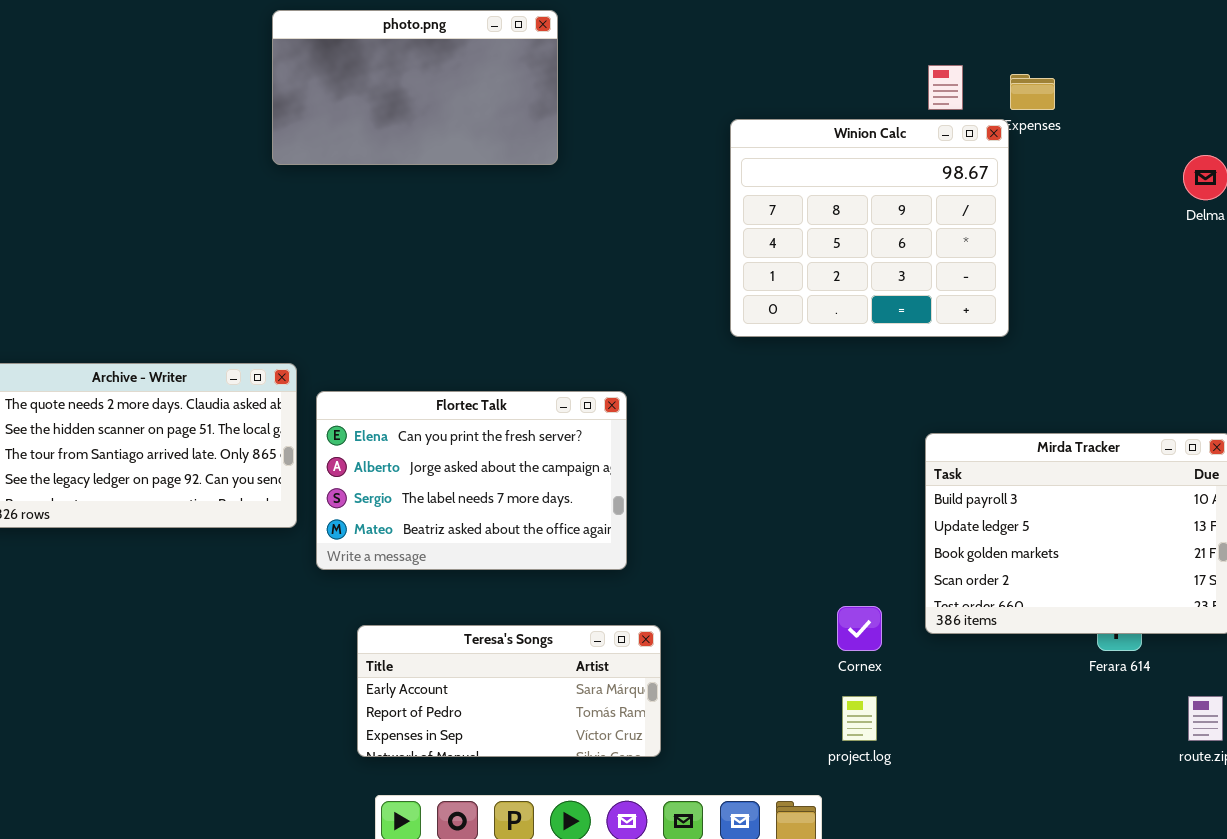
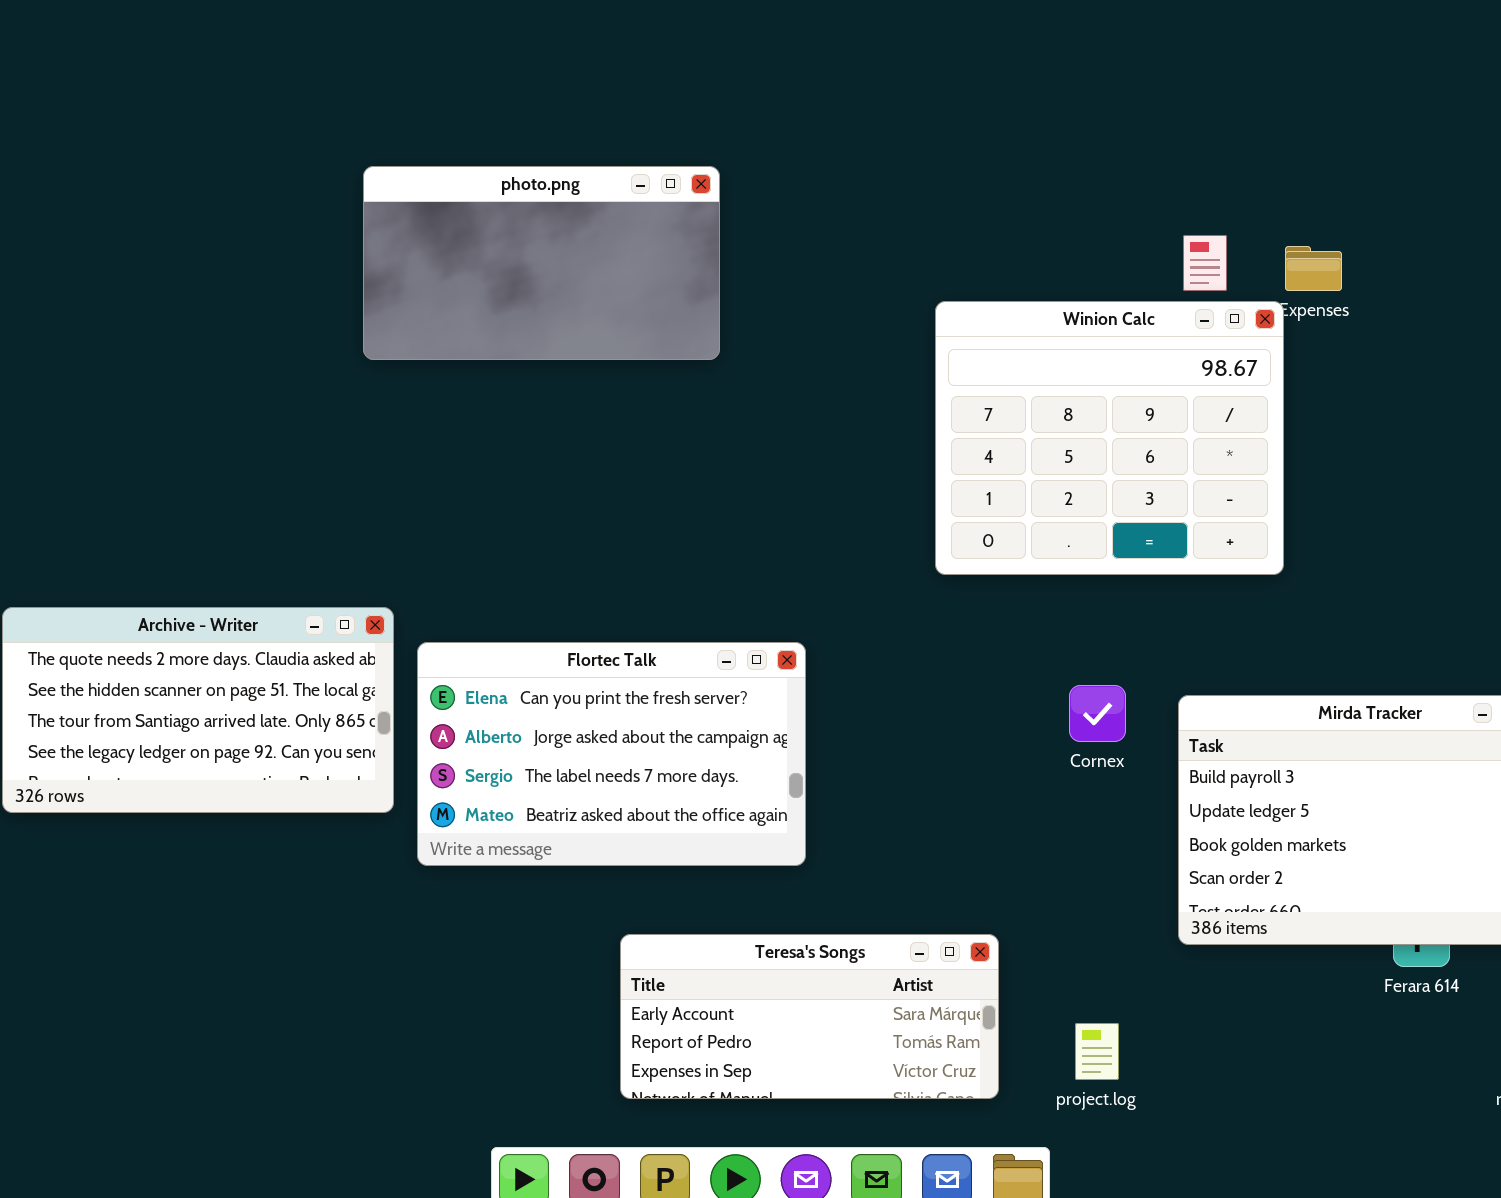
Cornex: [837,606,882,651] -> [1069,685,1126,742], moved
Teresa's Songs: [357,625,661,757] -> [620,934,999,1099], moved

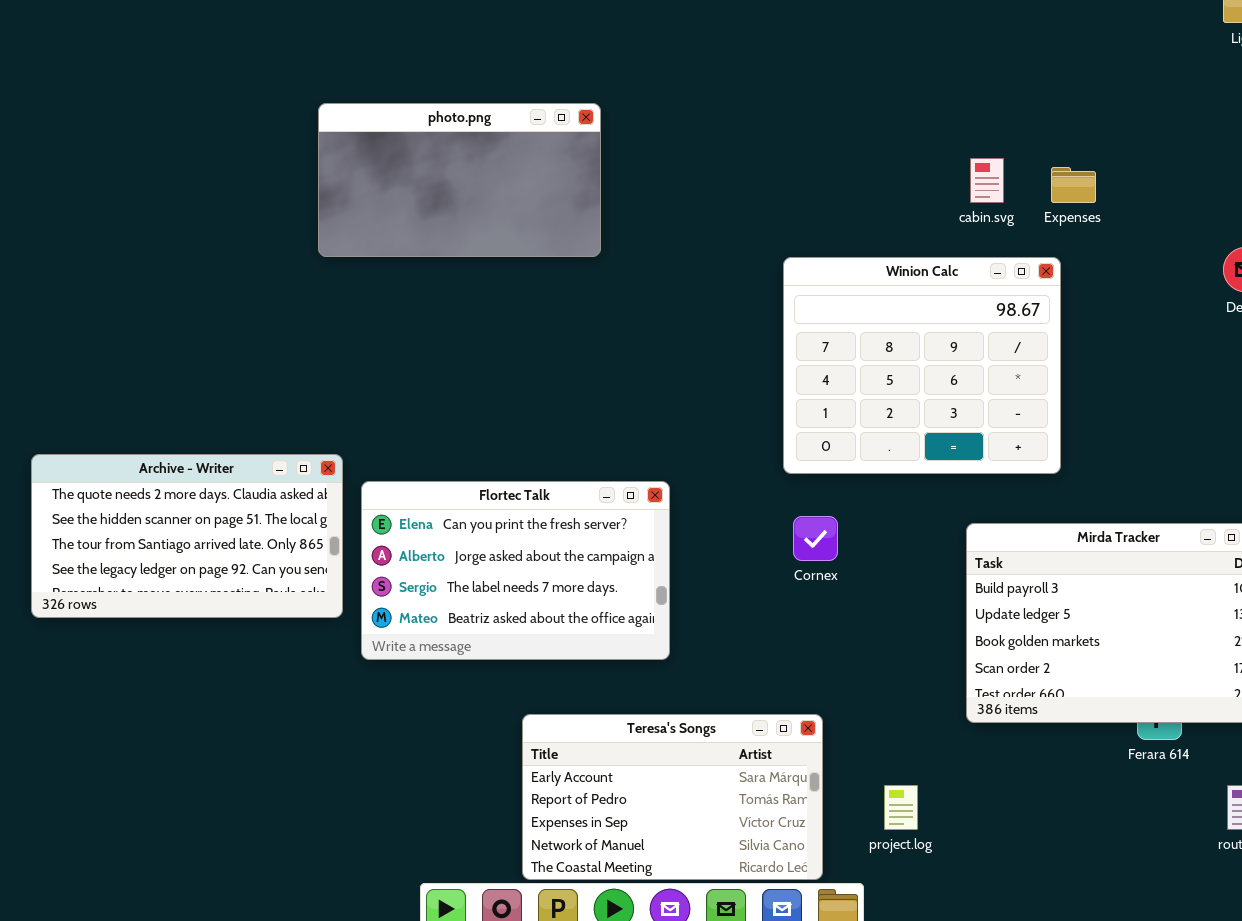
Winion Calc: [935,301,1284,575] -> [783,257,1061,474], moved
Cornex: [1069,685,1126,742] -> [793,516,838,561], moved
Teresa's Songs: [620,934,999,1099] -> [522,714,823,880], resized

